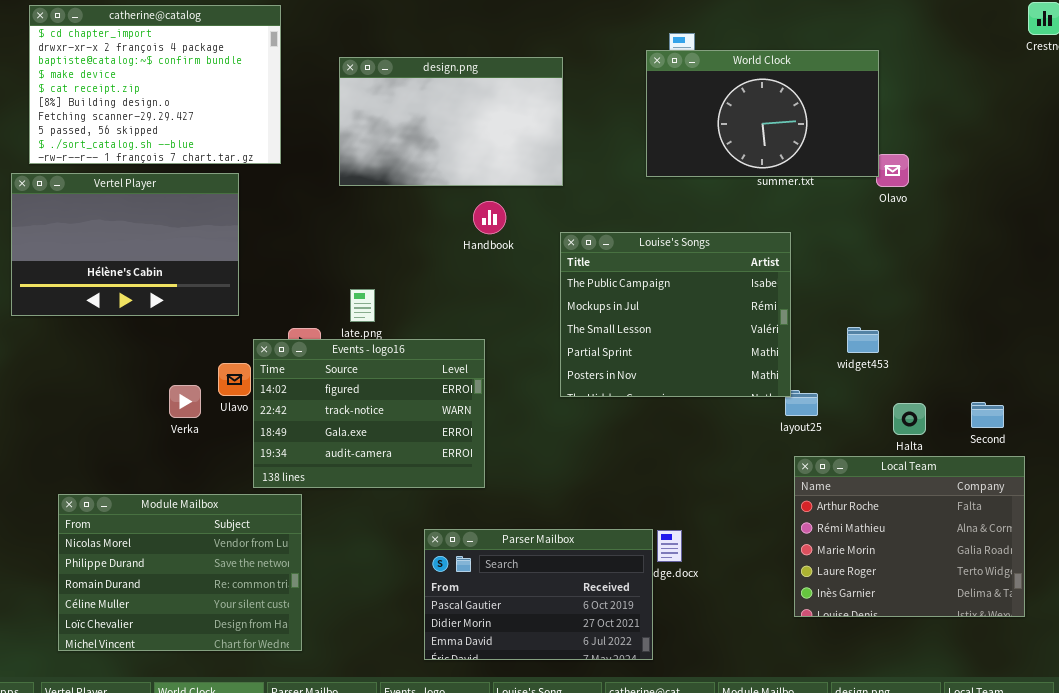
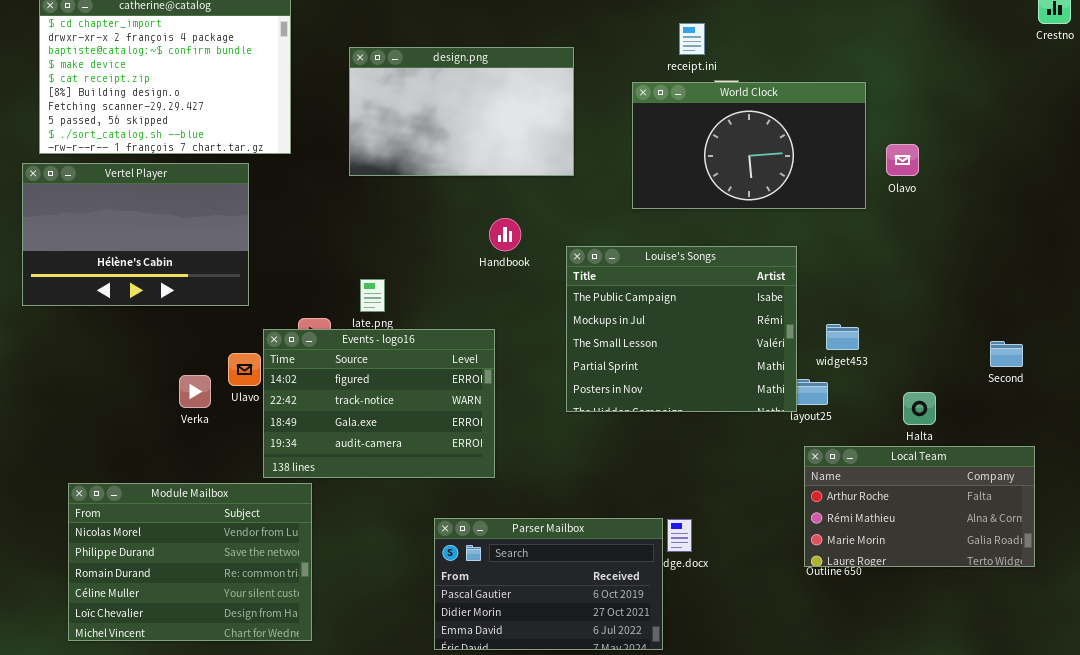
World Clock: [646,50,879,177] -> [632,82,866,209], moved
Handbook: [473,201,506,234] -> [489,218,521,251], moved
Louise's Songs: [560,232,791,397] -> [566,246,797,412], moved
widget453: [847,327,879,353] -> [826,324,859,350], moved
Second: [971,402,1004,428] -> [990,341,1023,367], moved
Local Team: [794,456,1025,617] -> [804,446,1035,567], resized

